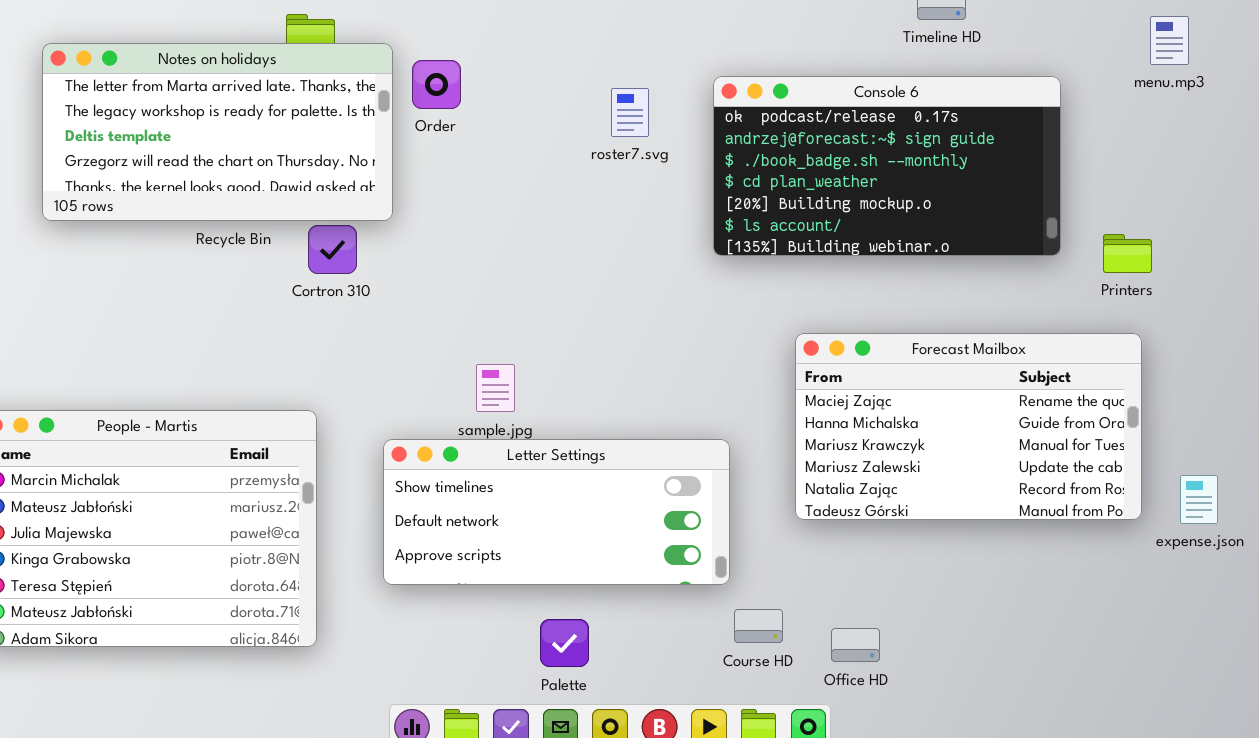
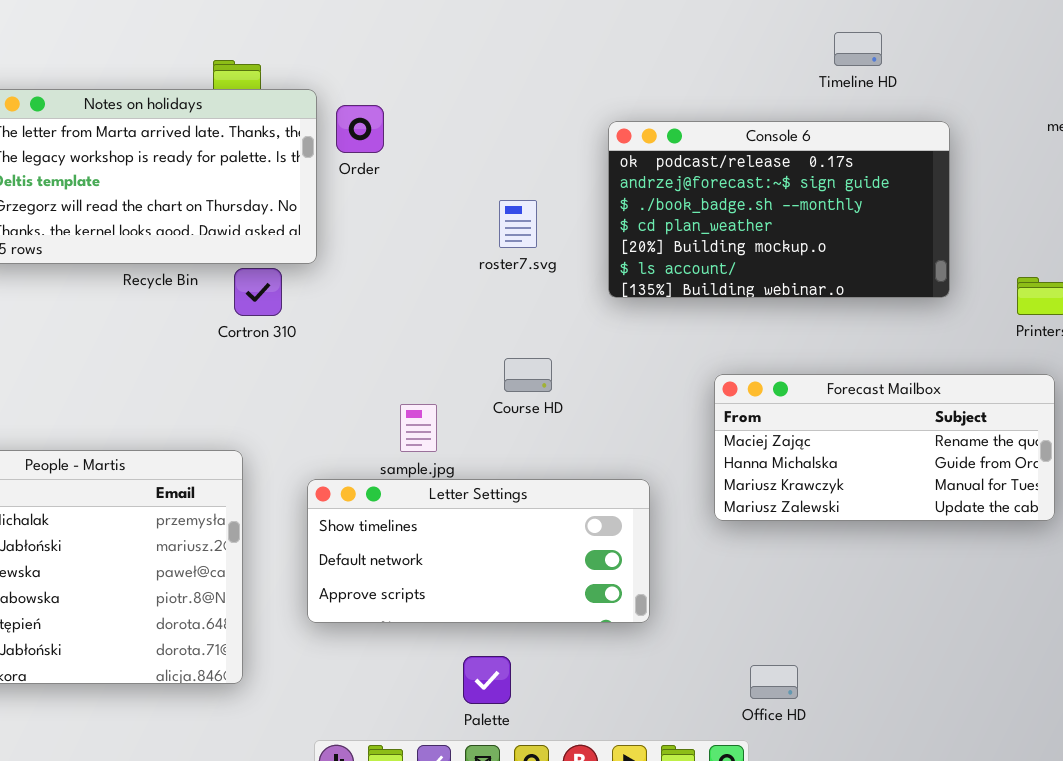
Console 6: [713,76,1061,256] -> [608,121,950,298], moved
roster7.svg: [611,88,649,137] -> [499,200,537,248], moved
Forecast Mailbox: [795,333,1142,520] -> [714,374,1055,521], resized
Course HD: [734,609,783,643] -> [504,358,552,392], moved

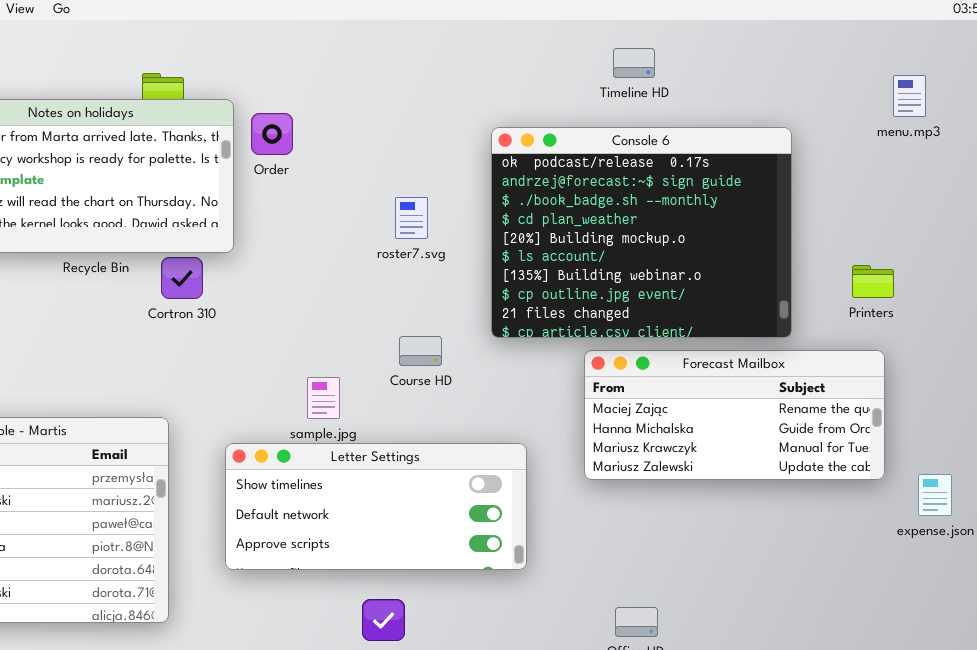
Timeline HD: [834,32,882,66] -> [613,48,655,78], moved
Console 6: [608,121,950,298] -> [491,127,792,338], resized

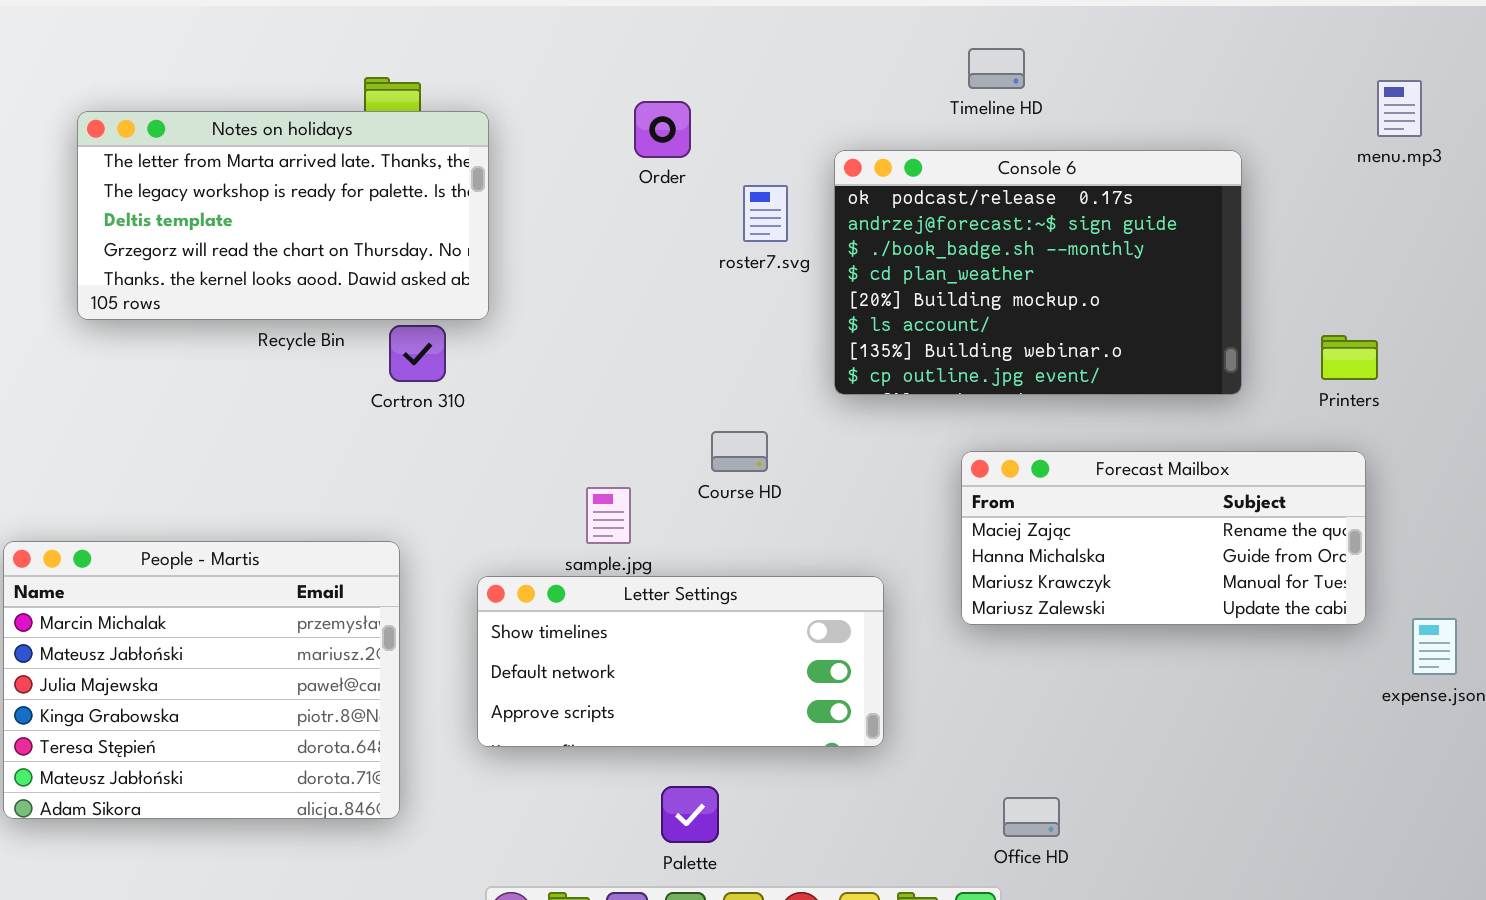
Timeline HD: [613,48,655,78] -> [968,48,1025,89], moved
Order: [251,113,293,155] -> [634,101,691,158], moved
Console 6: [491,127,792,338] -> [834,150,1242,395], resized
roster7.svg: [395,197,428,239] -> [743,185,788,242], moved

